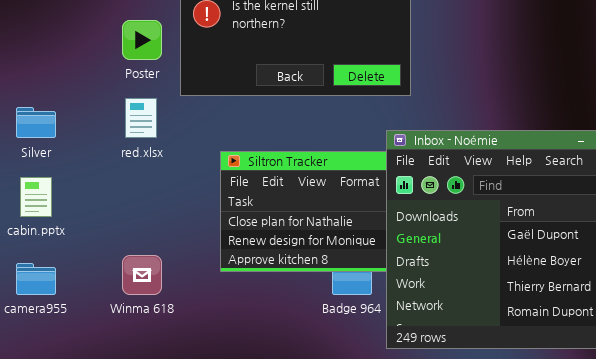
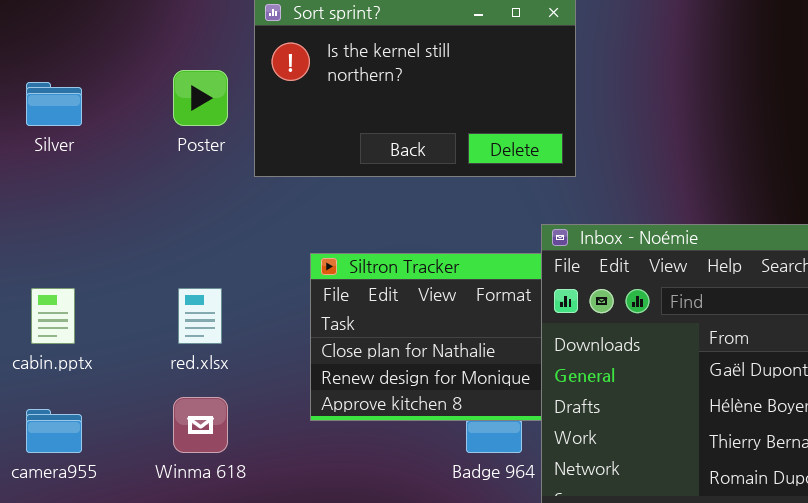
red.xlsx: [125,98,157,138] -> [178,288,222,344], moved
Silver: [16,107,56,138] -> [26,82,82,126], moved

